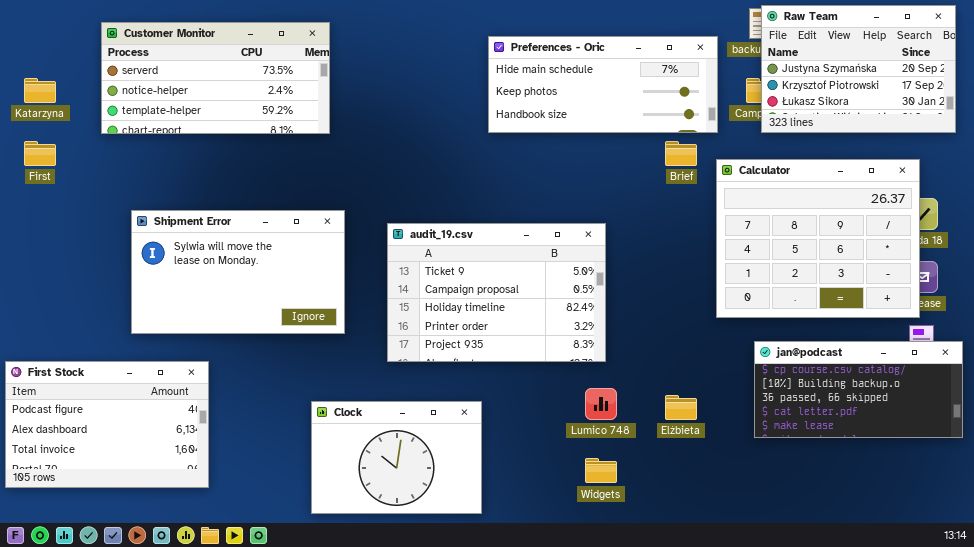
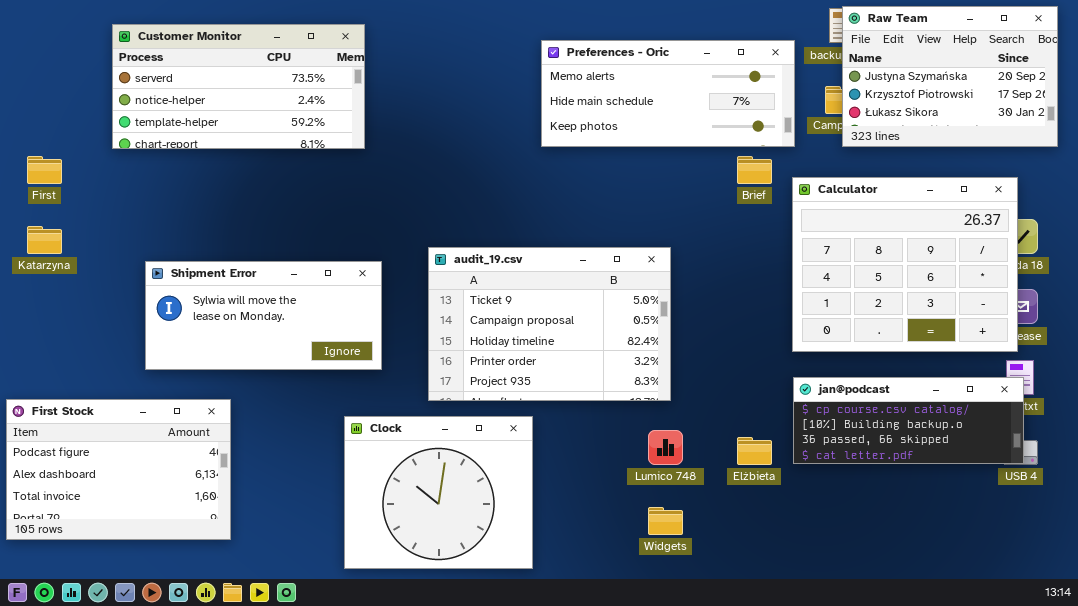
Preferences - Oric: [488,36,718,133] -> [541,40,795,147], scrolled up 1 row
Katarzyna: [24,78,56,103] -> [27,226,62,254], moved
Shipment Error: [131,210,345,334] -> [145,261,382,370], resized
jan@podcast: [754,341,963,438] -> [793,377,1024,464], moved, resized
Clock: [311,401,482,514] -> [344,416,533,569], resized

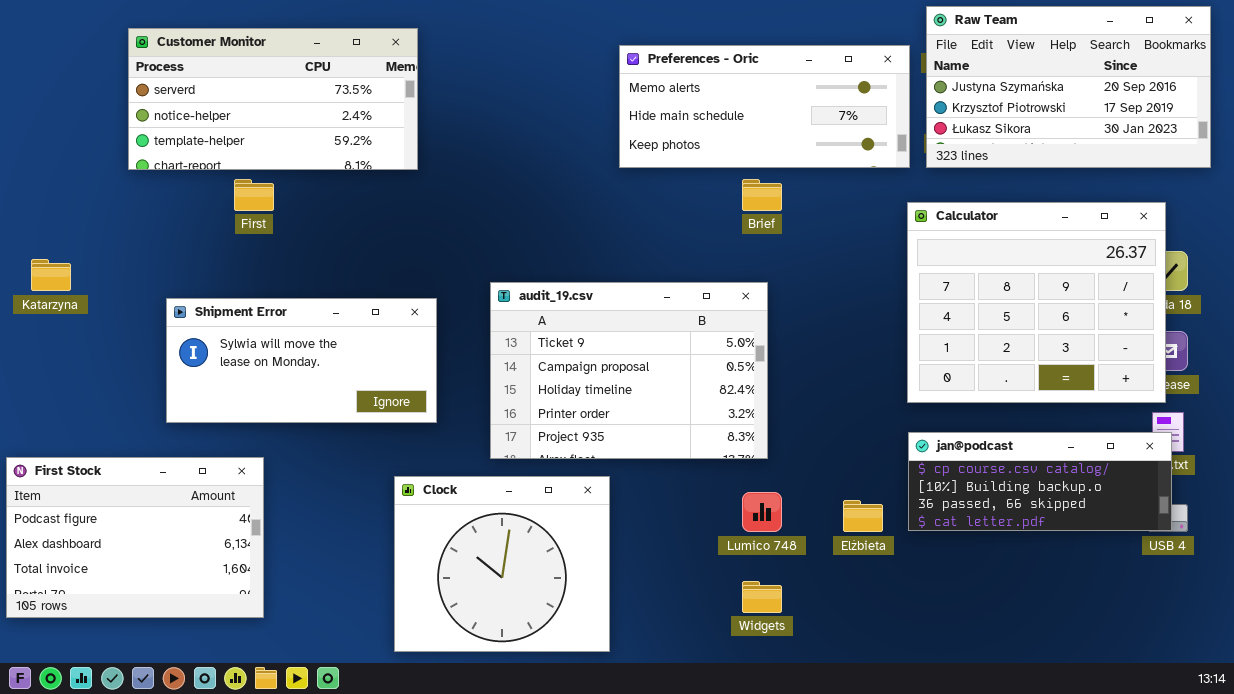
Raw Team: [842,6,1058,147] -> [926,6,1211,168], resized
First: [27,156,62,184] -> [234,179,274,211], moved
Brief: [737,156,772,184] -> [742,179,782,211], moved

